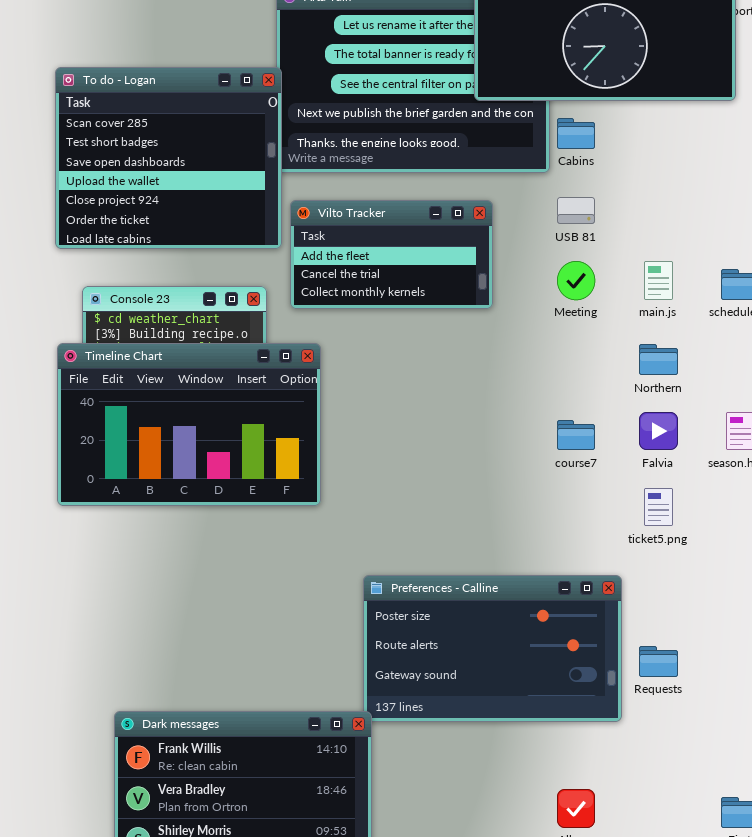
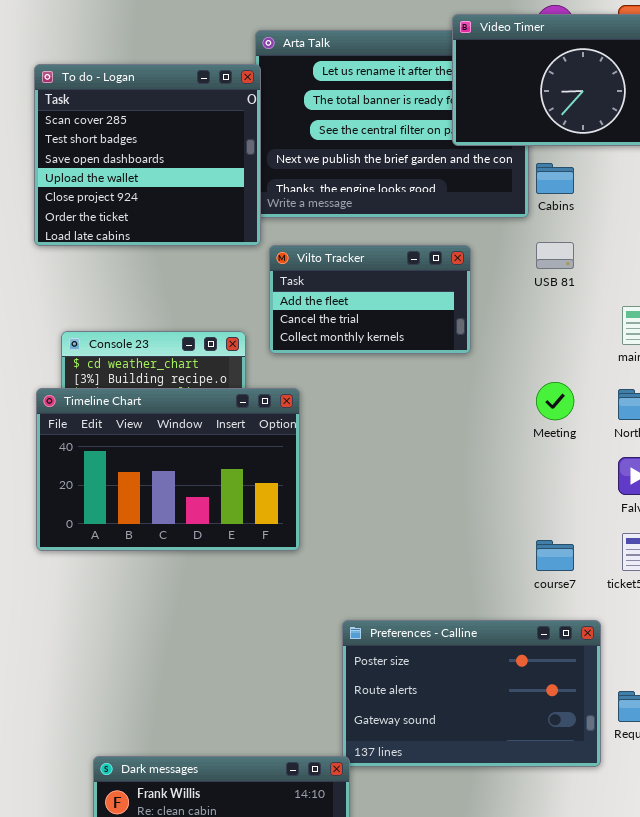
To do - Logan: [55,67,282,249] -> [34,64,261,246], moved
Meeting: [557,261,595,300] -> [536,382,574,420], moved
course7: [557,420,595,450] -> [536,540,574,571], moved

